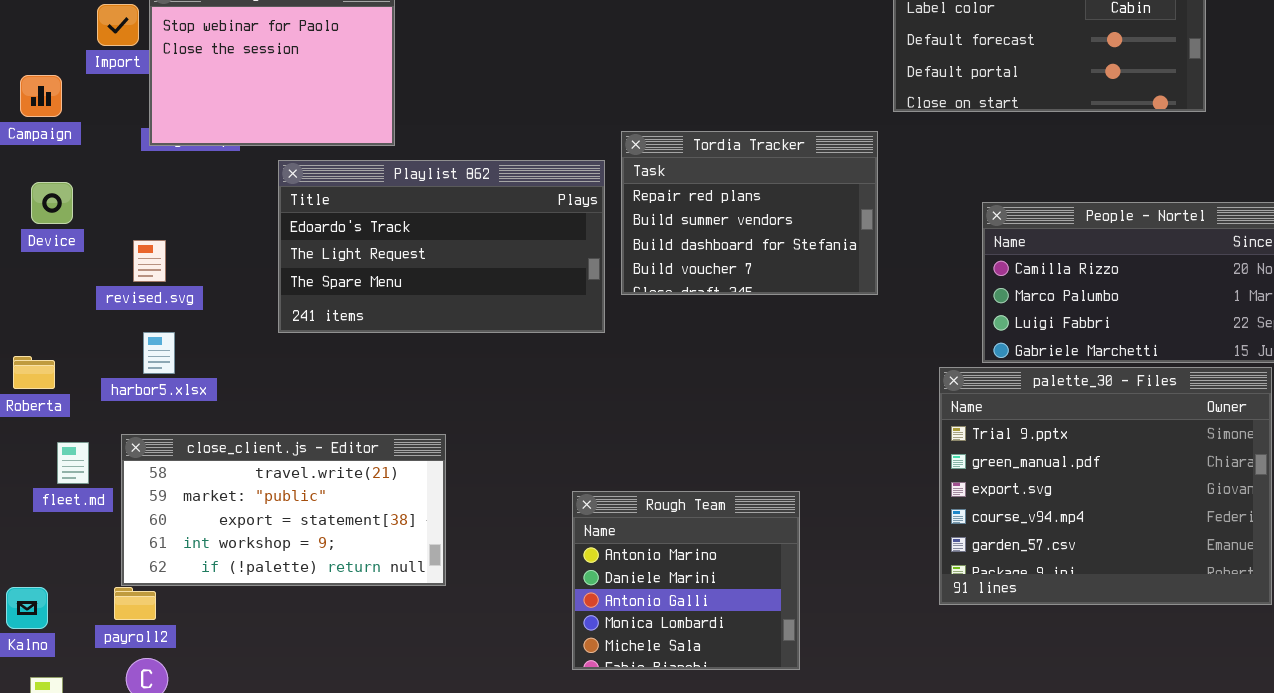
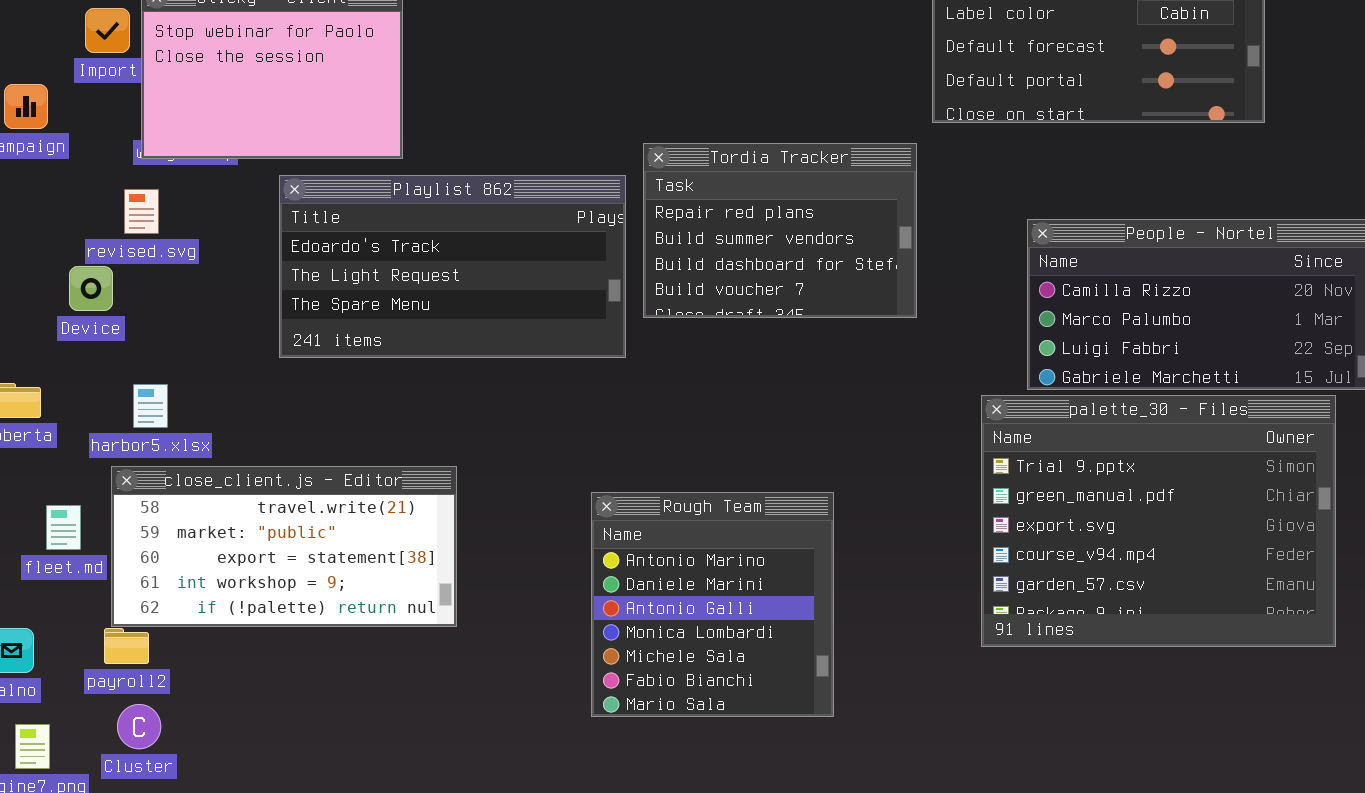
Device: [31,182,73,224] -> [69,266,113,311], moved
revised.svg: [133,240,166,282] -> [124,189,159,234], moved
harbor5.xlsx: [143,332,175,374] -> [133,384,168,428], moved
fleet.md: [57,442,89,484] -> [46,505,81,550], moved
Rough Team: [572,491,800,670] -> [591,492,834,717], resized

